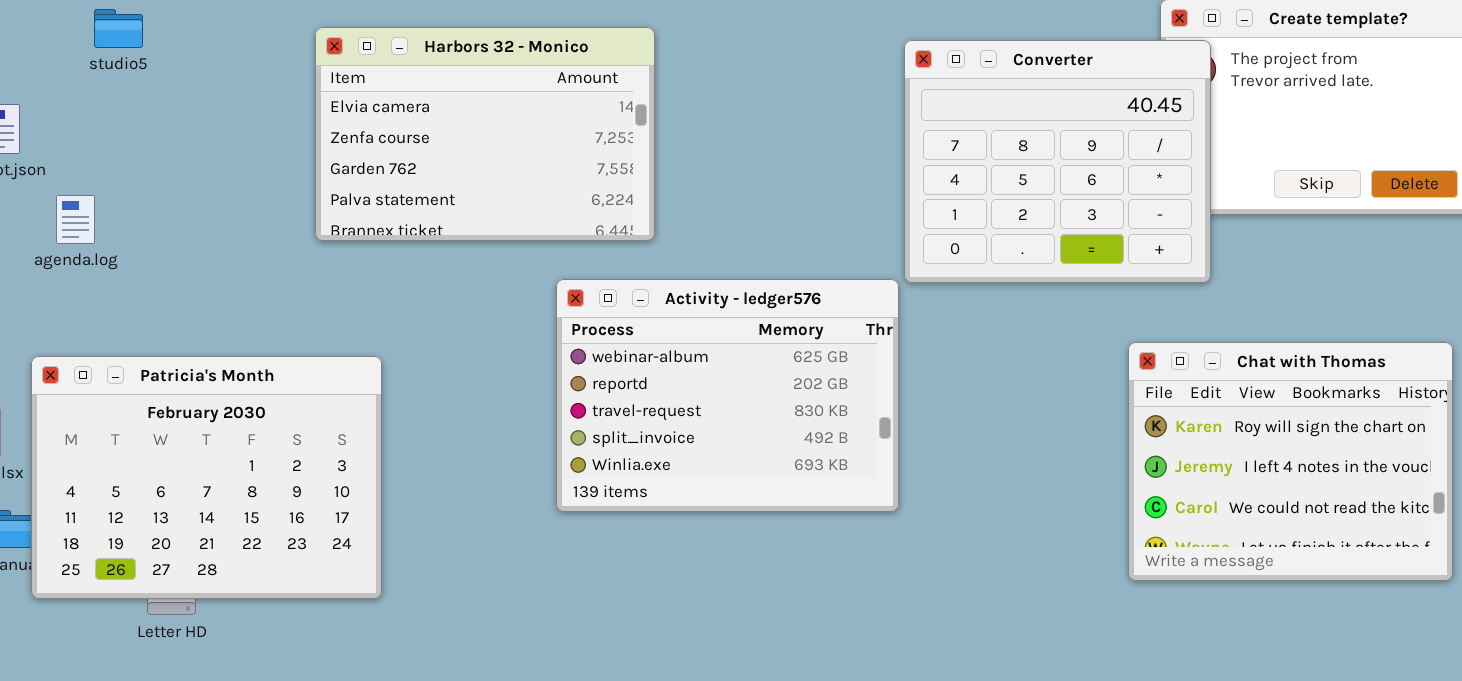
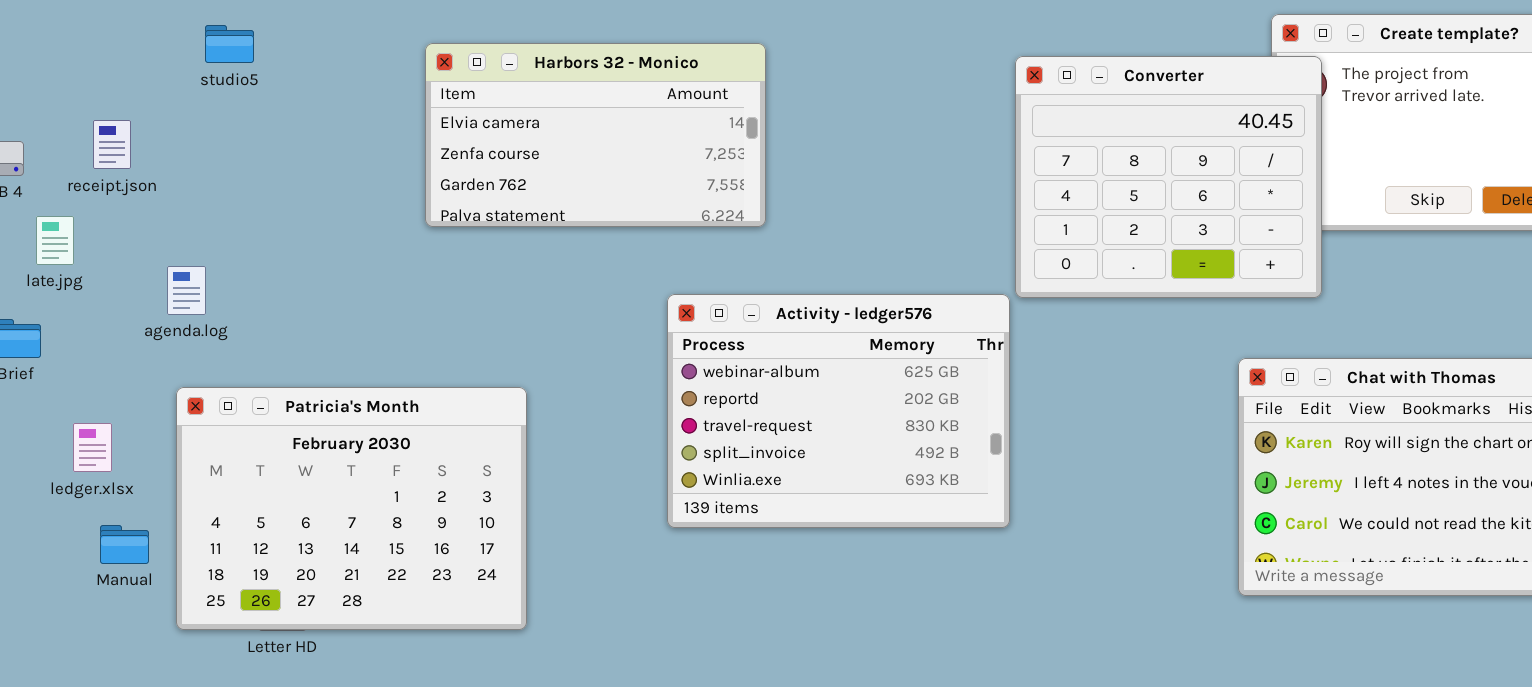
Harbors 32 - Monico: [315,27,655,241] -> [425,43,766,227], resized
agenda.log: [56,195,95,244] -> [167,266,206,315], moved
Patricia's Month: [31,356,382,599] -> [176,387,527,630], moved

